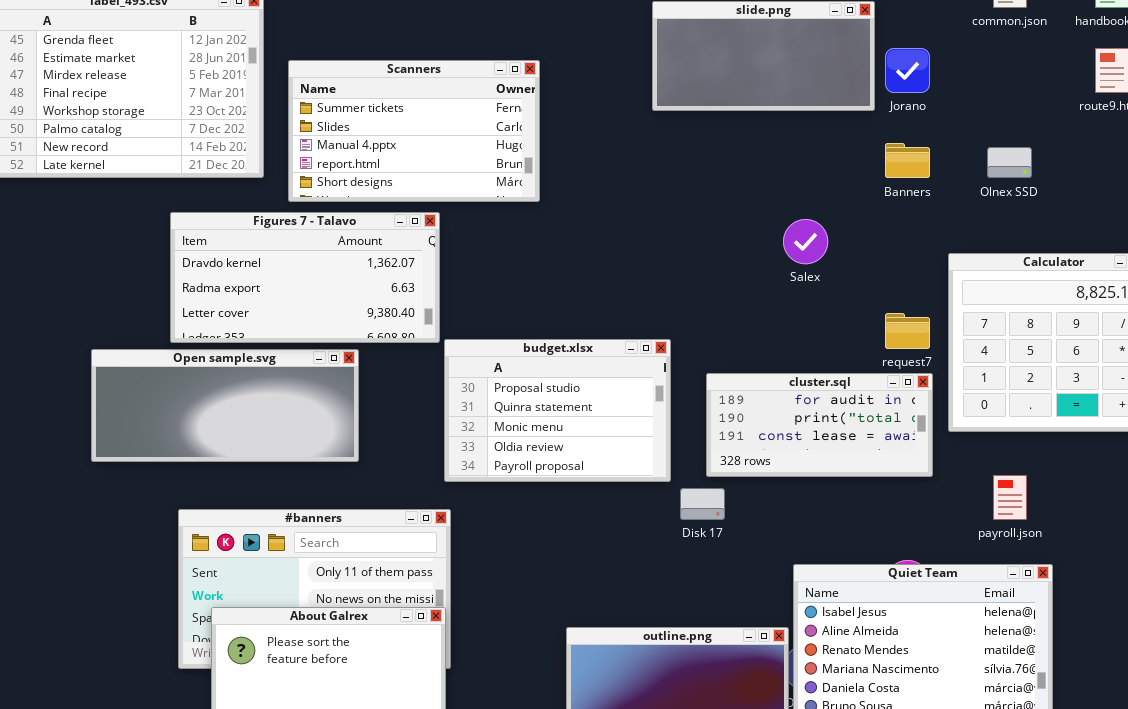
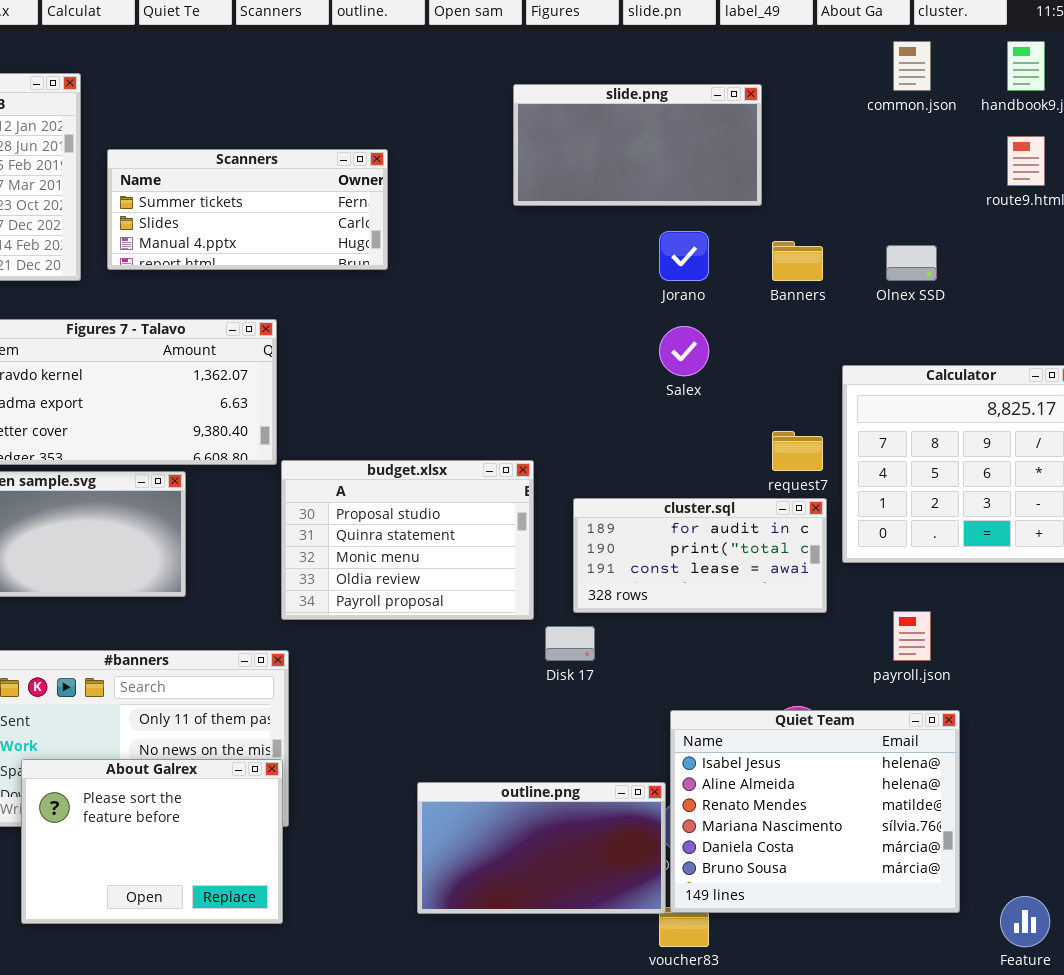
Jorano: [885,48,930,93] -> [659,231,709,281], moved
Scanners: [288,60,540,202] -> [107,149,388,270], resized

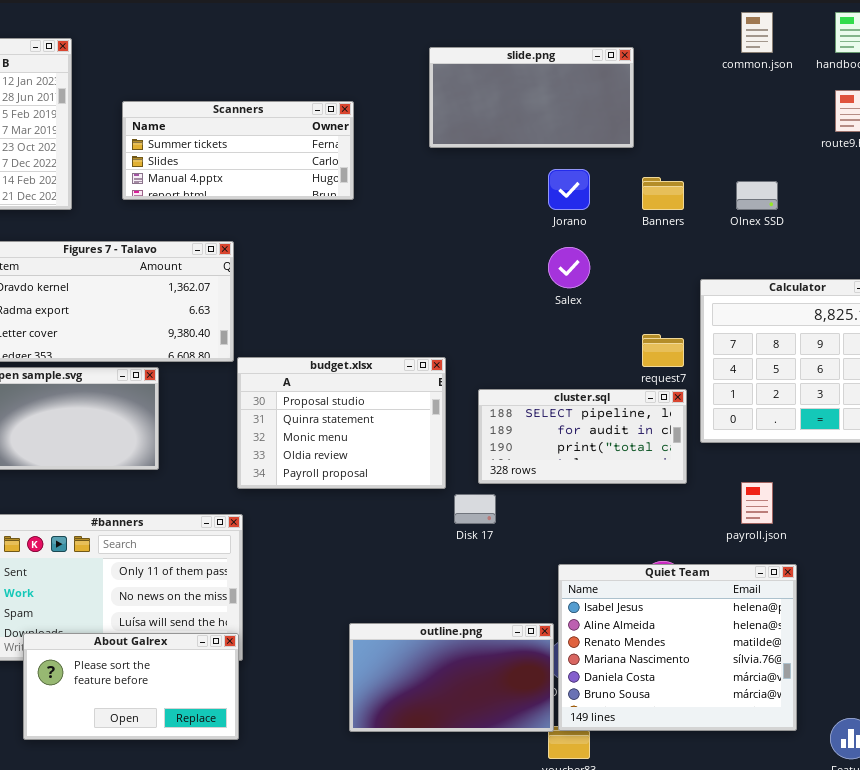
Scanners: [107,149,388,270] -> [122,101,354,200], moved
cluster.sql: [573,498,827,613] -> [478,389,687,484], scrolled up 1 row
About Galrex: [21,759,283,924] -> [23,633,239,740], resized

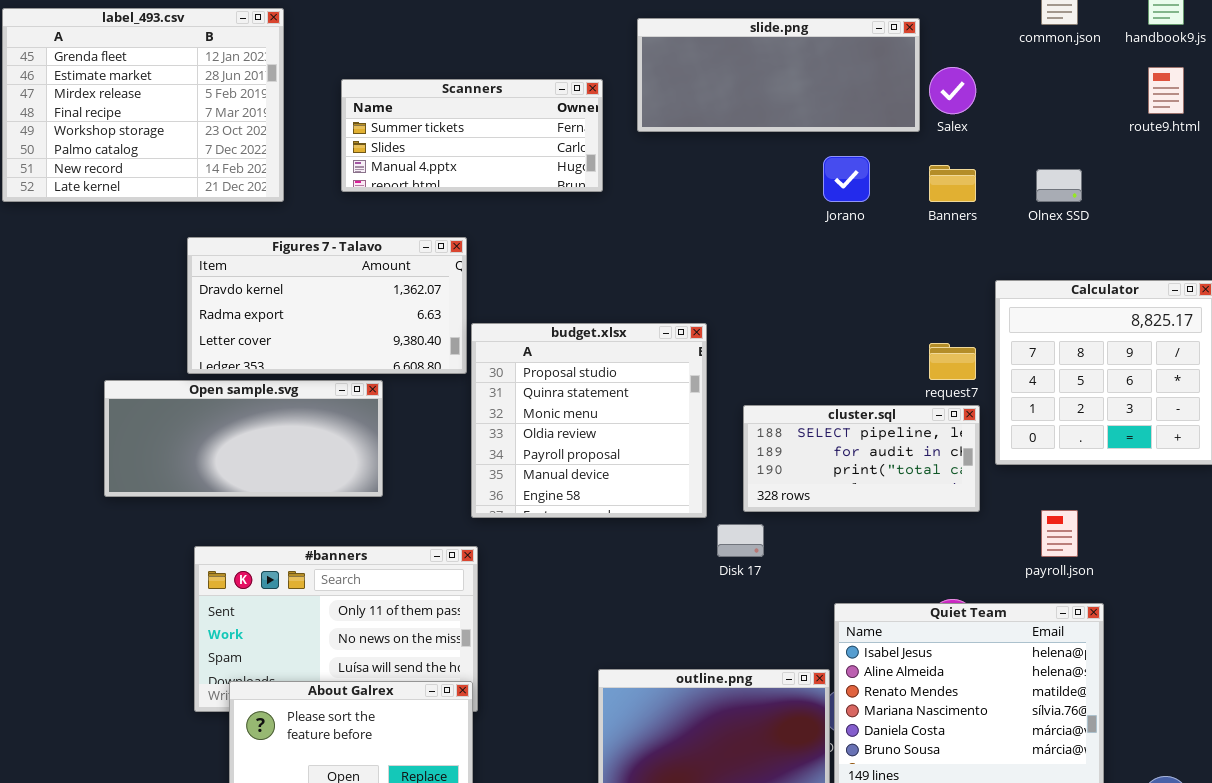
slide.png: [429,47,634,148] -> [637,18,920,132], resized
Salex: [548,247,590,288] -> [929,67,976,114], moved
budget.xlsx: [237,357,446,489] -> [471,323,707,518], resized

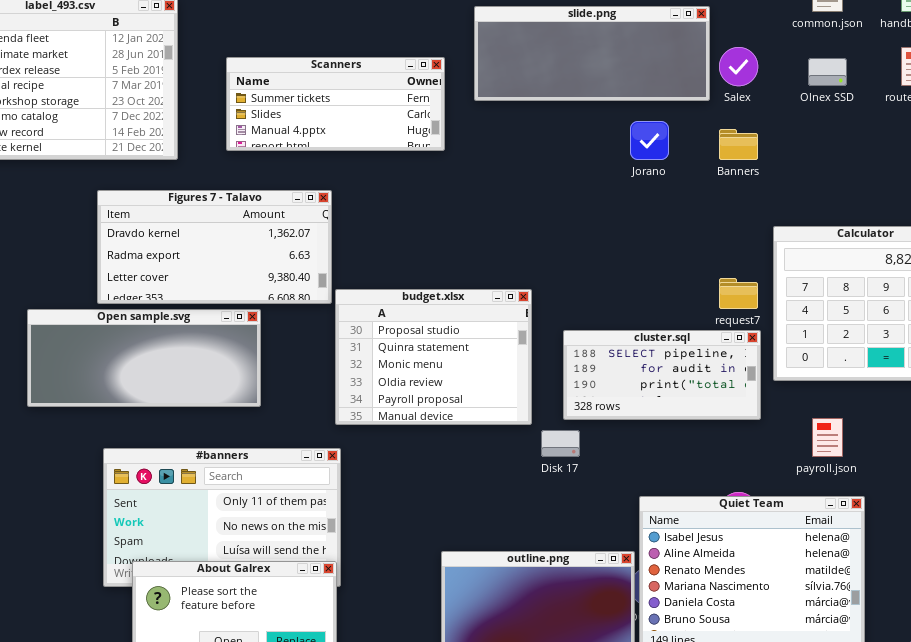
Olnex SSD: [1036,169,1082,202] -> [808,58,847,86], moved
budget.xlsx: [471,323,707,518] -> [335,289,532,425], resized

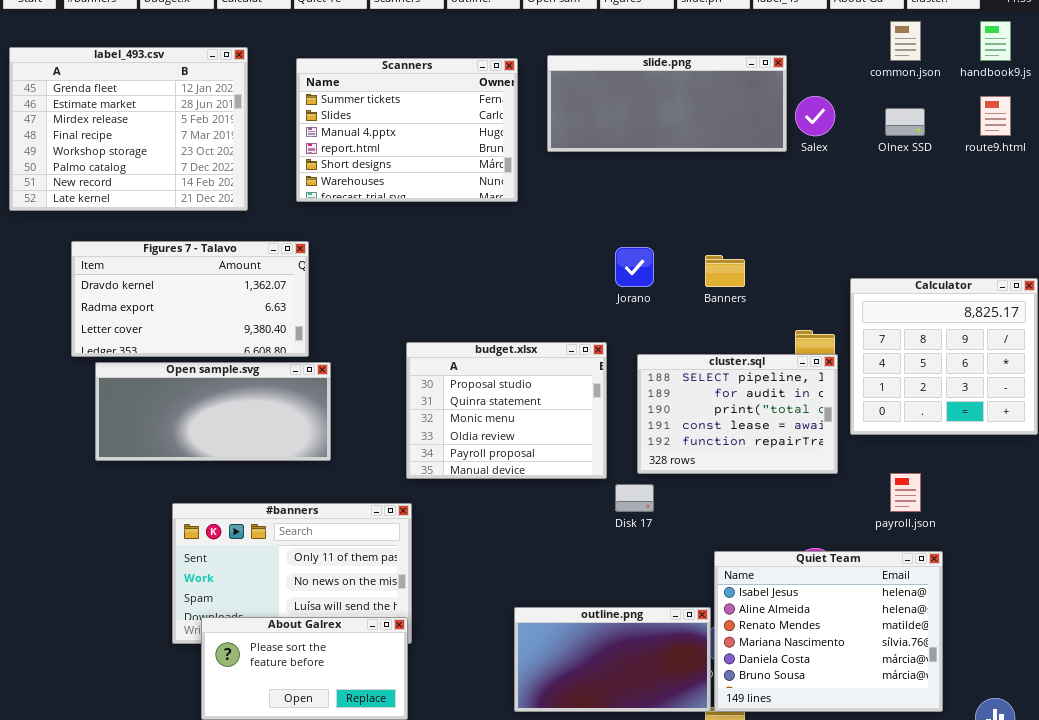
Scanners: [226,57,445,151] -> [296,58,518,202], resized
Jorano: [630,121,669,160] -> [615,247,654,287], moved
Banners: [719,129,758,160] -> [705,255,745,287], moved
Figures 7 - Talavo: [97,190,332,304] -> [71,241,309,357], moved
cluster.sql: [563,330,761,420] -> [637,354,838,474], resized

